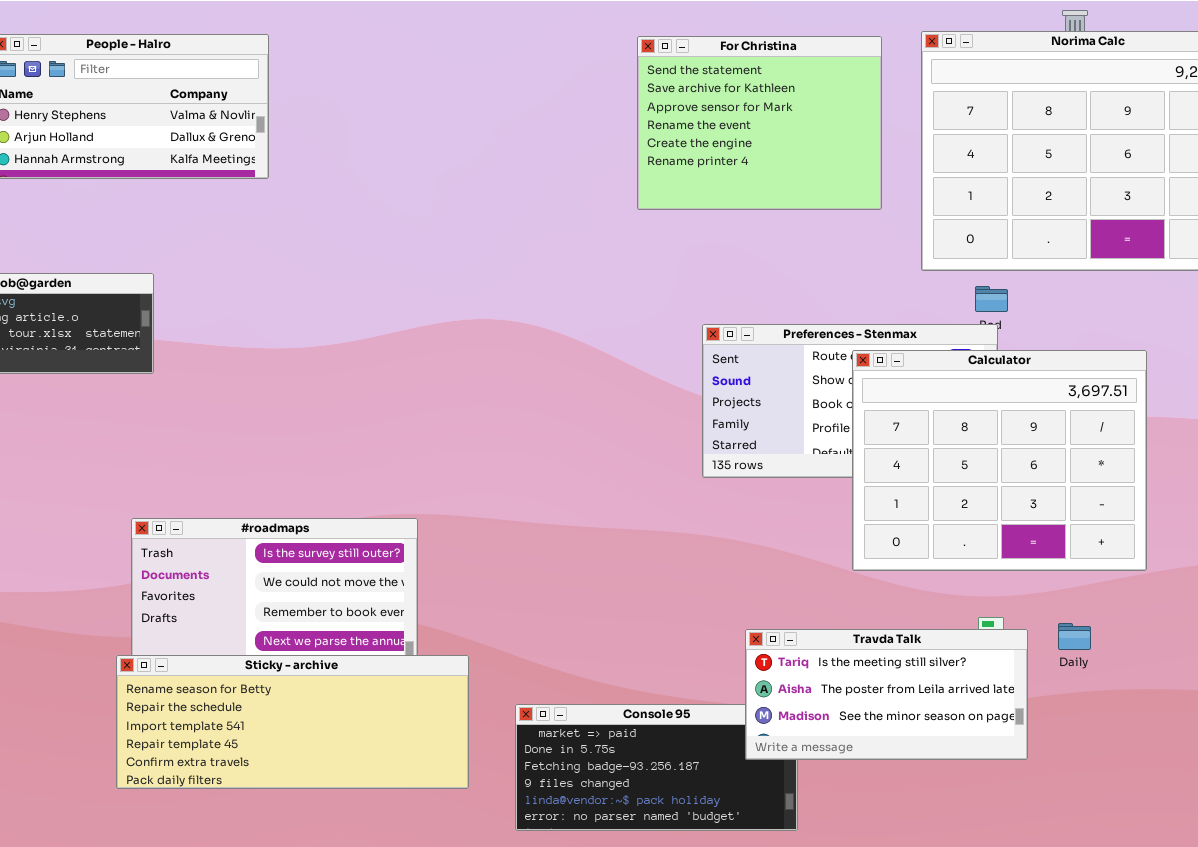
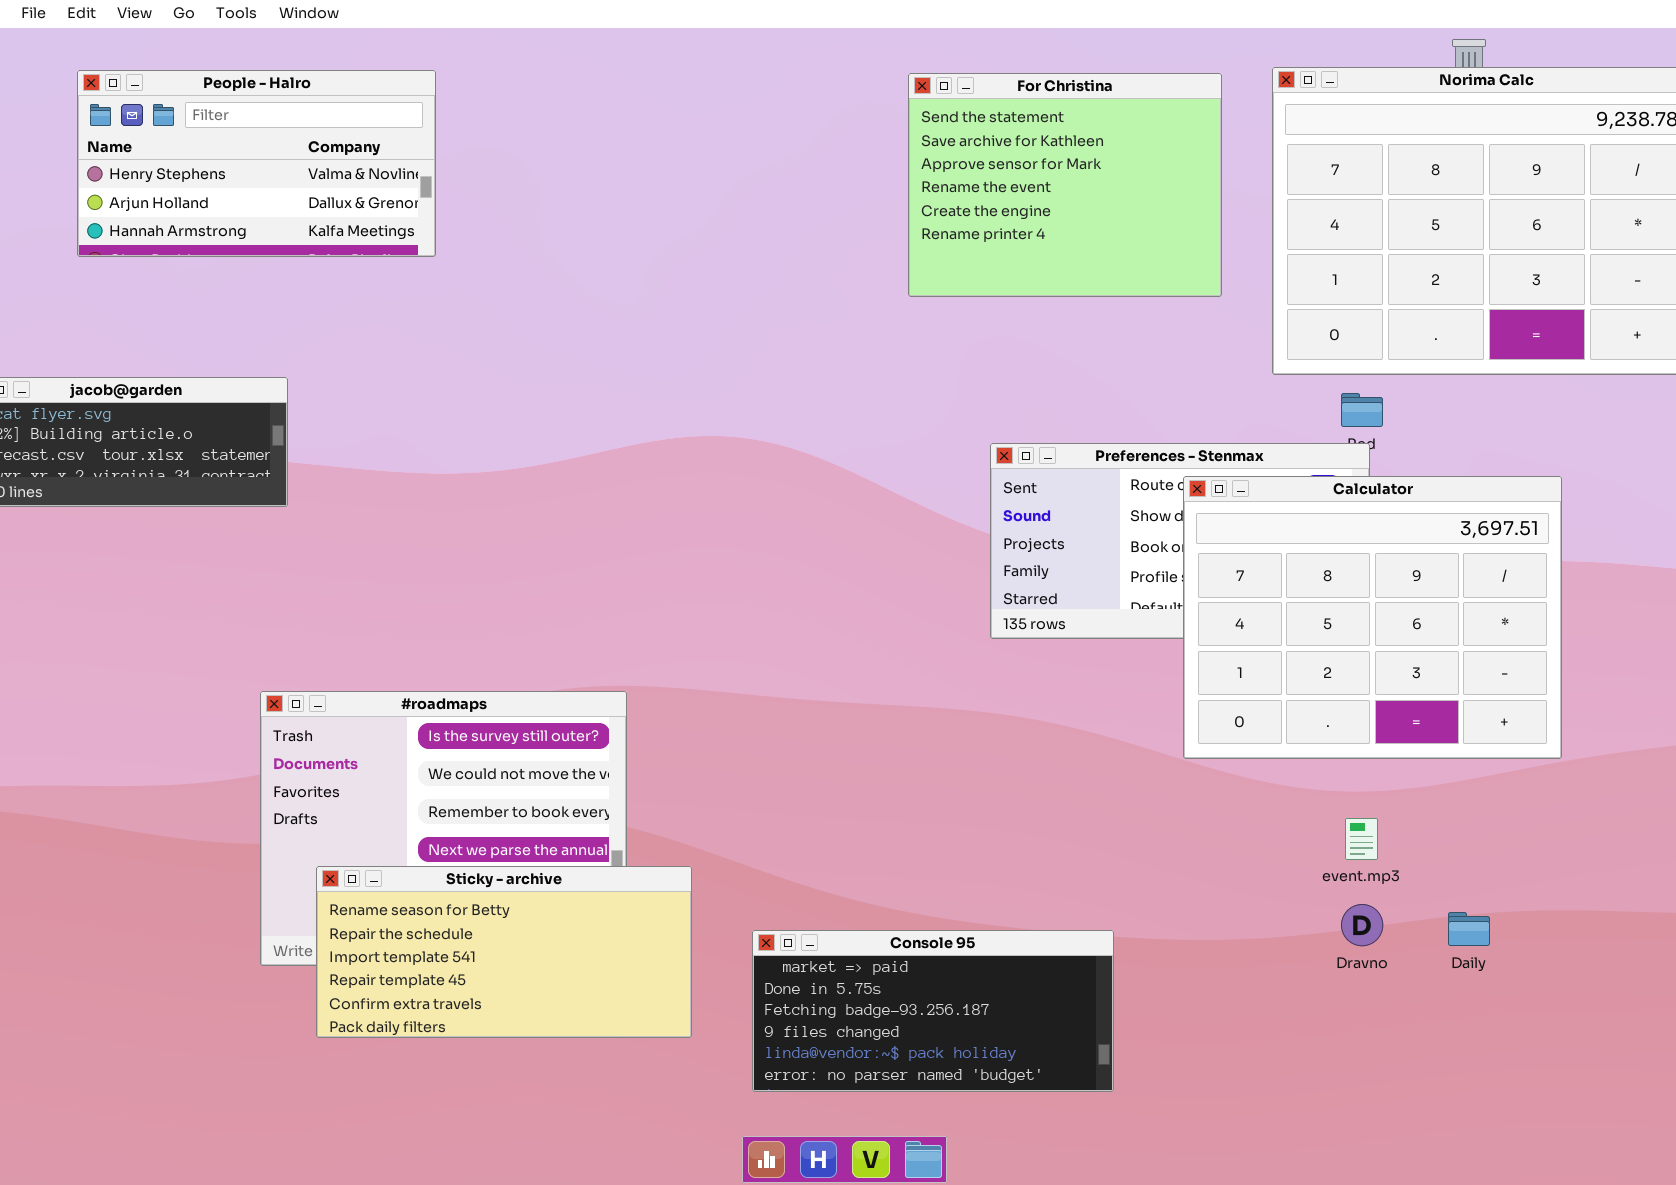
Daily: [1058,623,1091,650] -> [1448,912,1490,946], moved
Travda Talk: [745,629,1028,760] -> none, closed
Sticky - archive: [116,655,469,789] -> [316,866,692,1038], resized

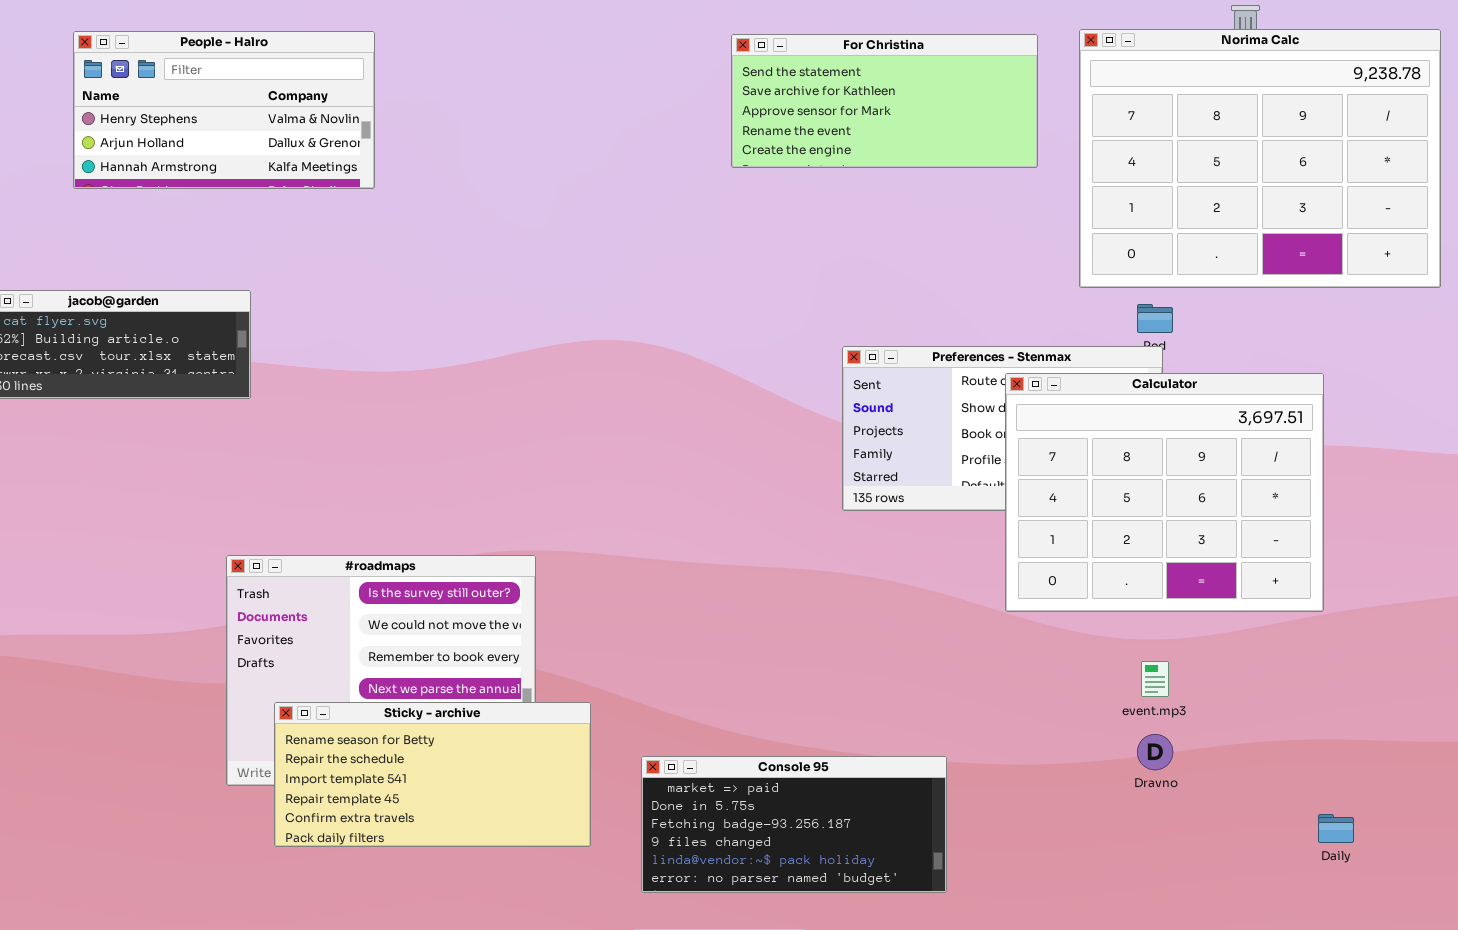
For Christina: [908,73,1222,297] -> [731,34,1038,168], resized
Daily: [1448,912,1490,946] -> [1318,814,1354,843], moved

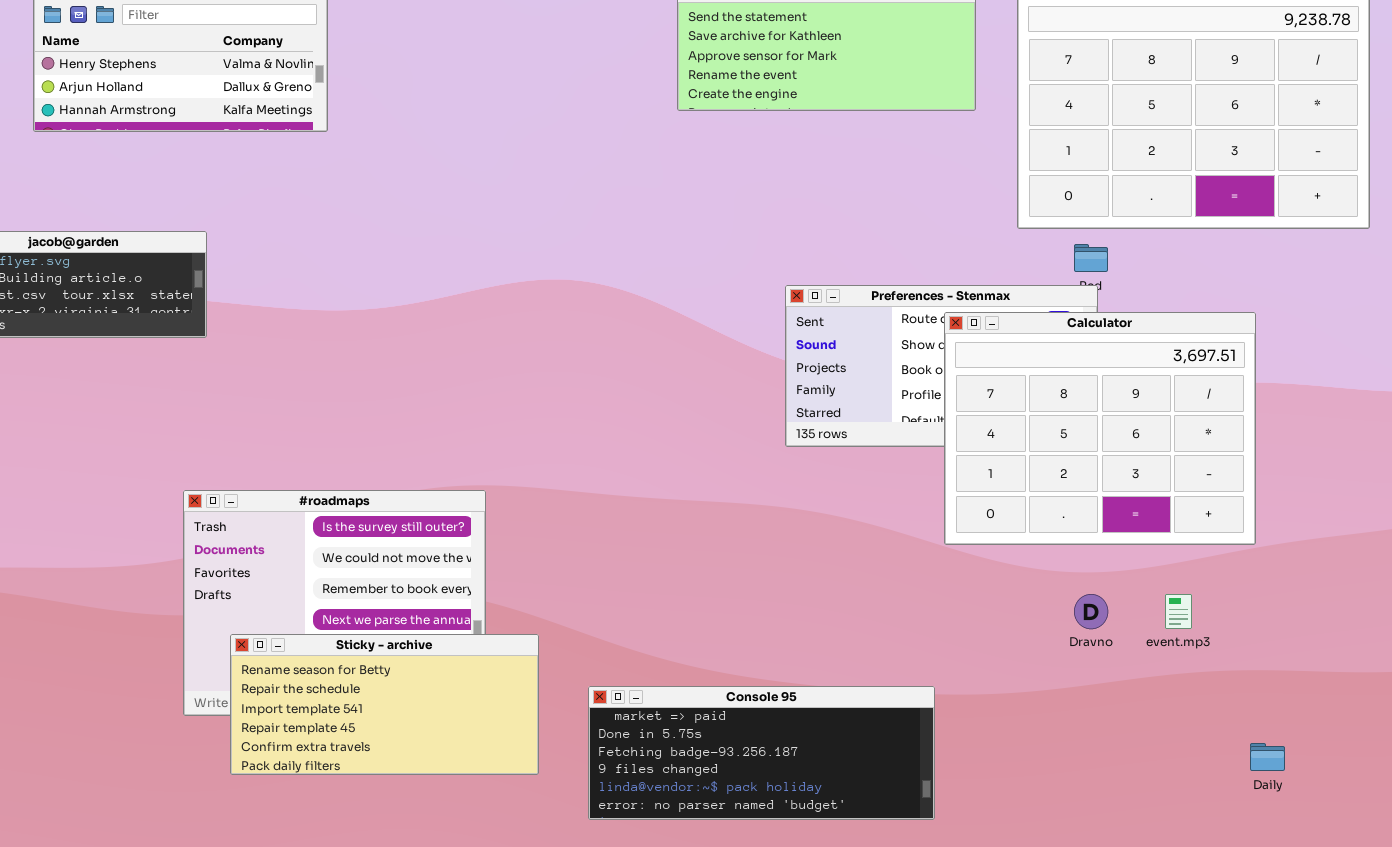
event.mp3: [1141,661,1169,697] -> [1165,594,1192,629], moved
Dravno: [1137,734,1173,770] -> [1074,594,1108,629], moved
Console 95: [641,756,947,893] -> [588,686,935,820], resized

